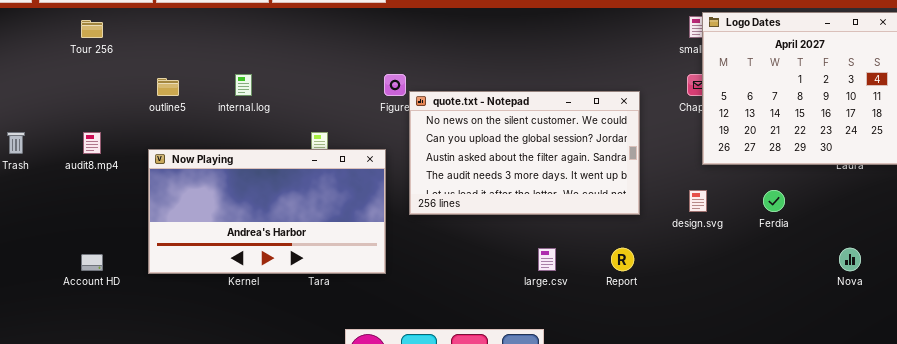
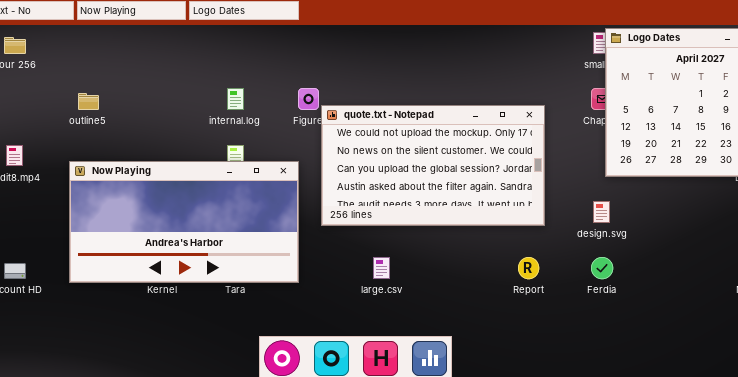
internal.log: [235,74,252,96] -> [227,88,244,110], moved
quote.txt - Notepad: [409,91,640,215] -> [321,105,545,226], scrolled up 1 row
Ferdia: [763,190,785,212] -> [591,257,613,279], moved
large.csv: [538,248,556,271] -> [373,257,390,279], moved

